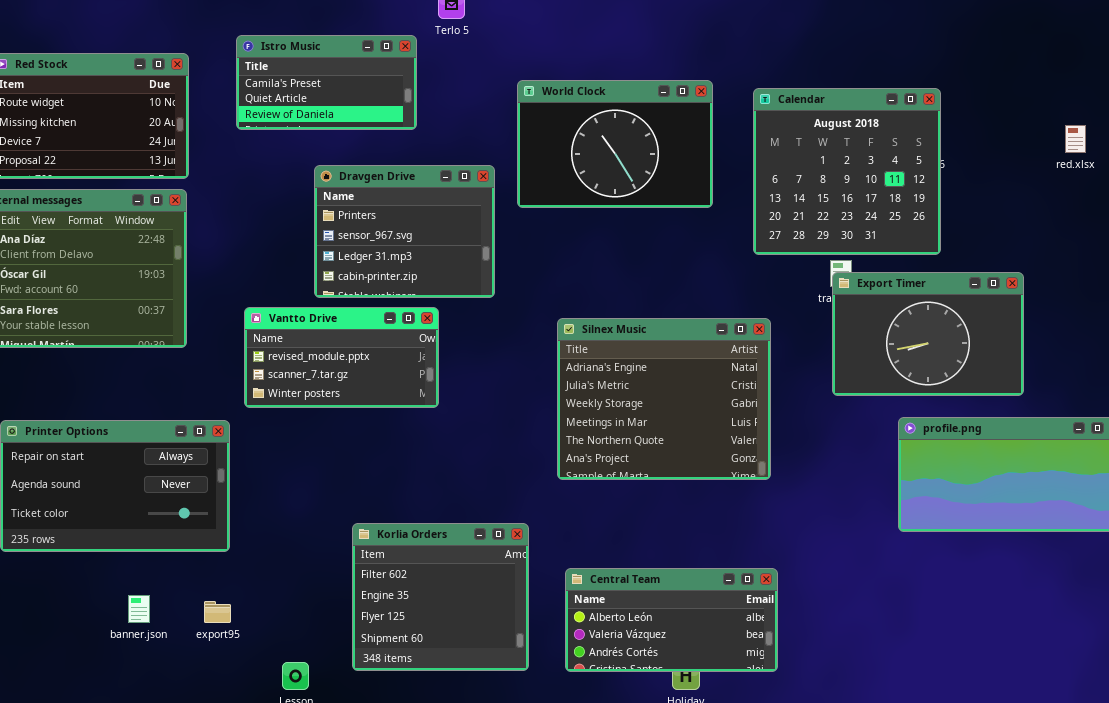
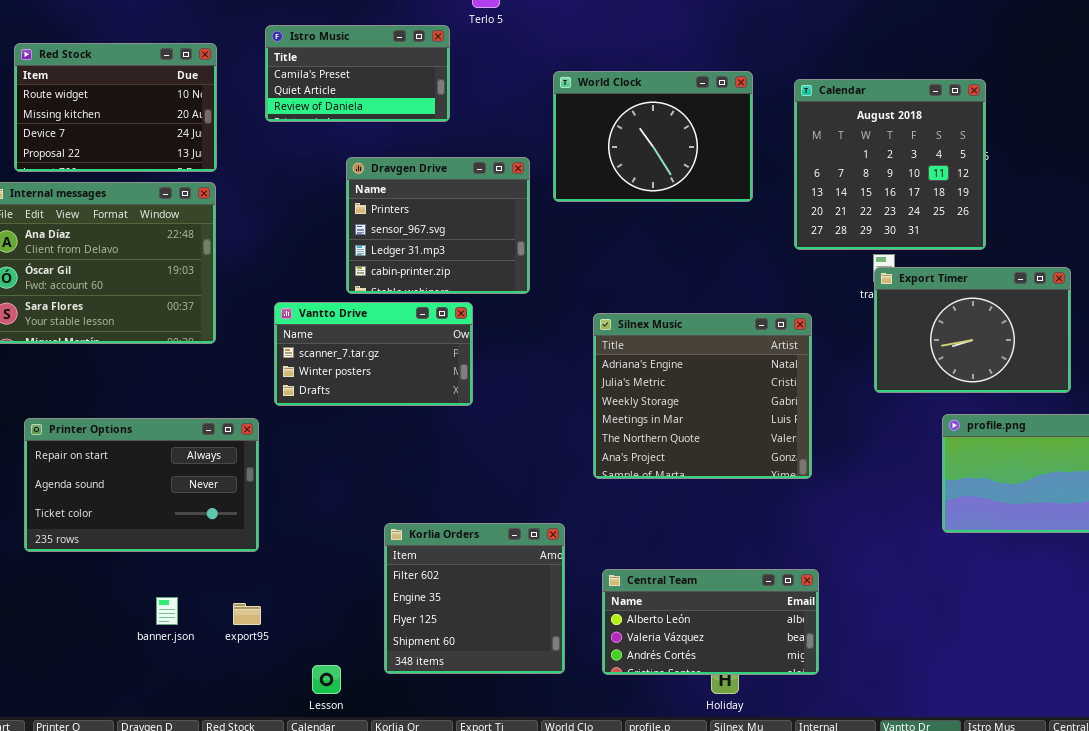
Vantto Drive: [244,307,439,408] -> [274,302,473,406], scrolled down 1 row

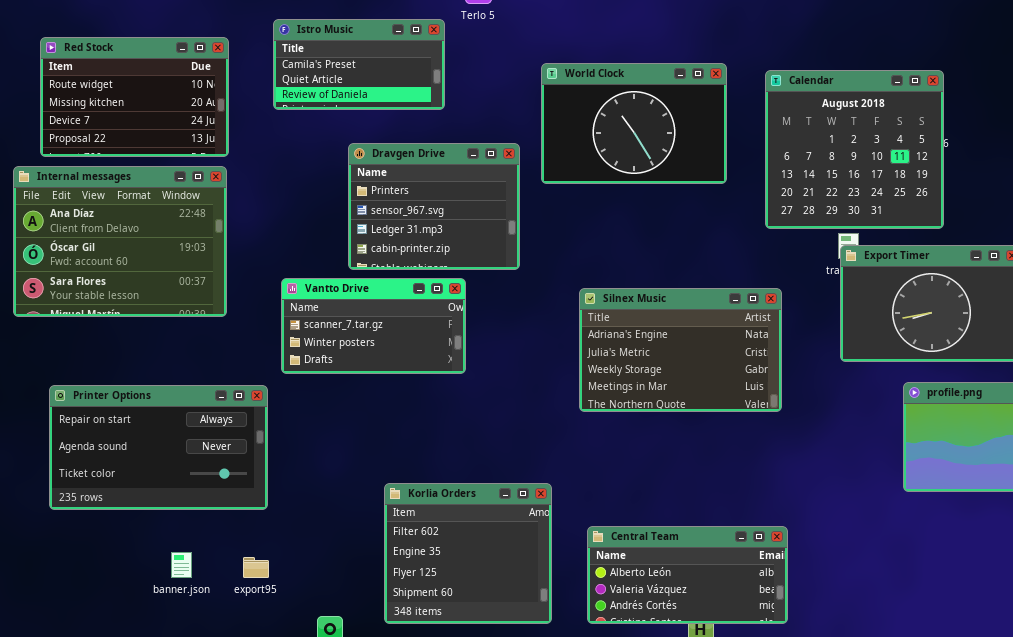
Silnex Music: [593,313,812,479] -> [579,288,782,412], resized

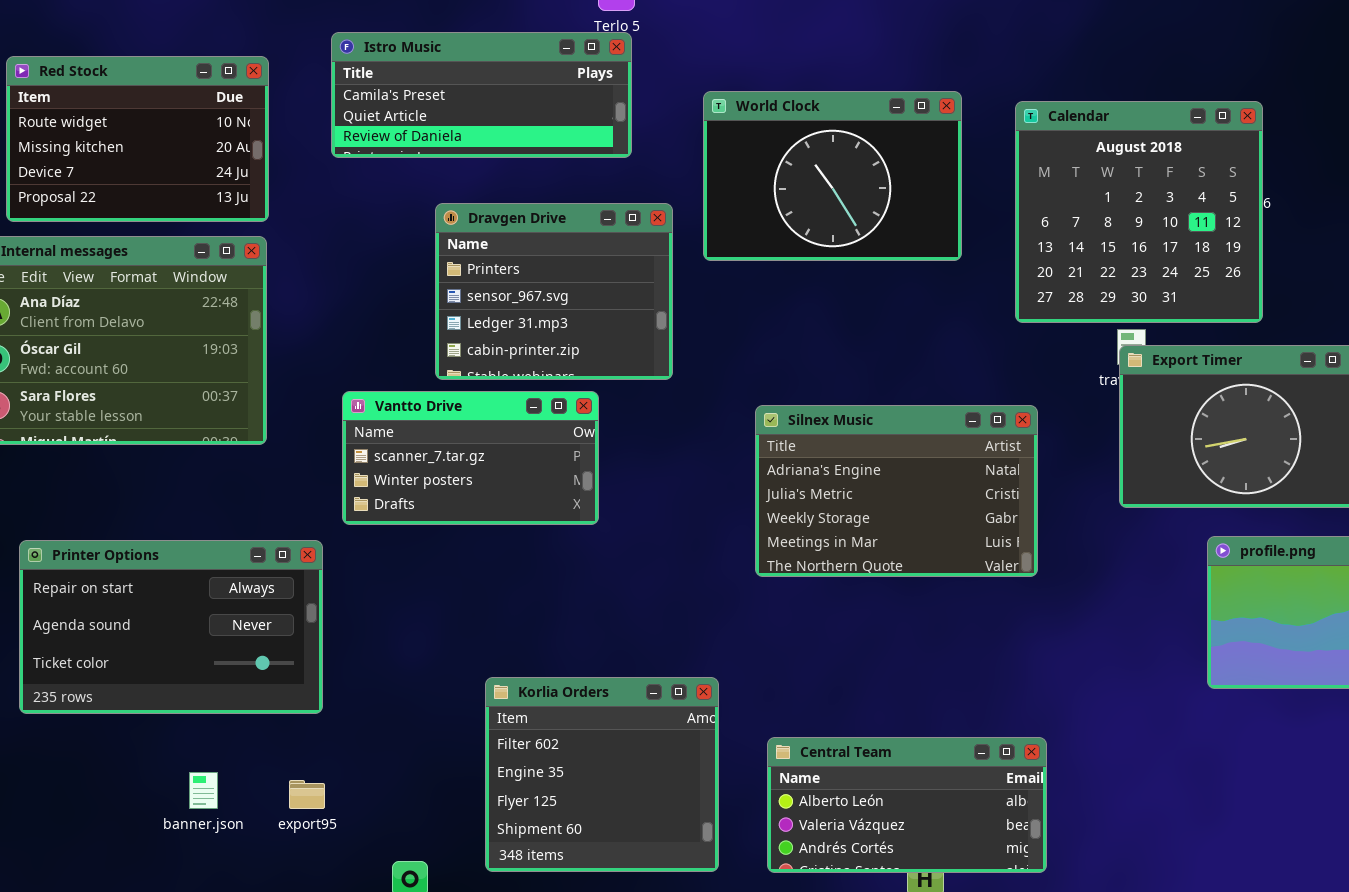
Istro Music: [273,19,445,110] -> [331,32,632,158], resized

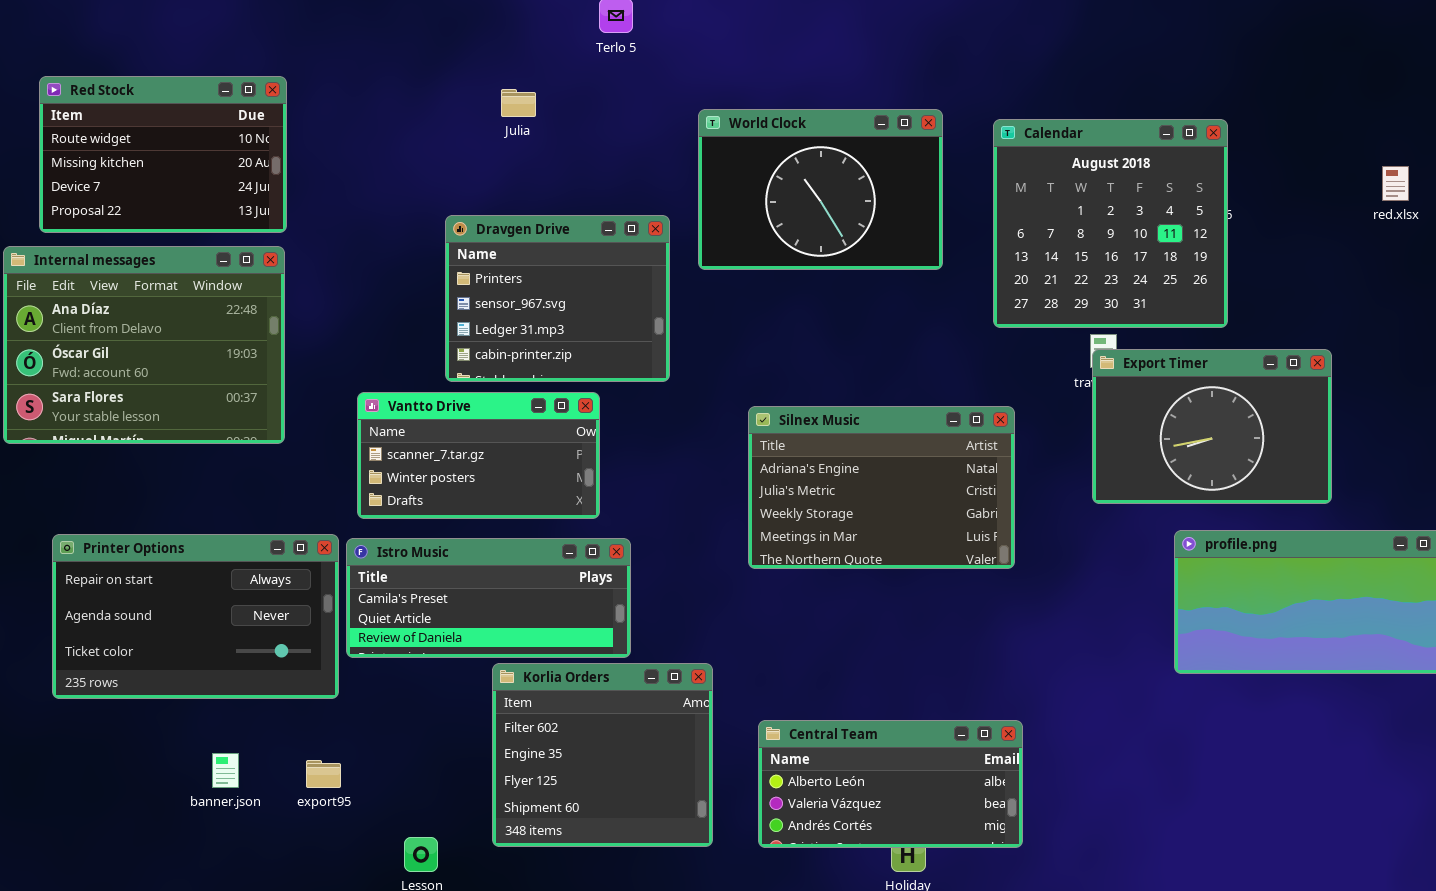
Istro Music: [331,32,632,158] -> [346,538,631,658], moved

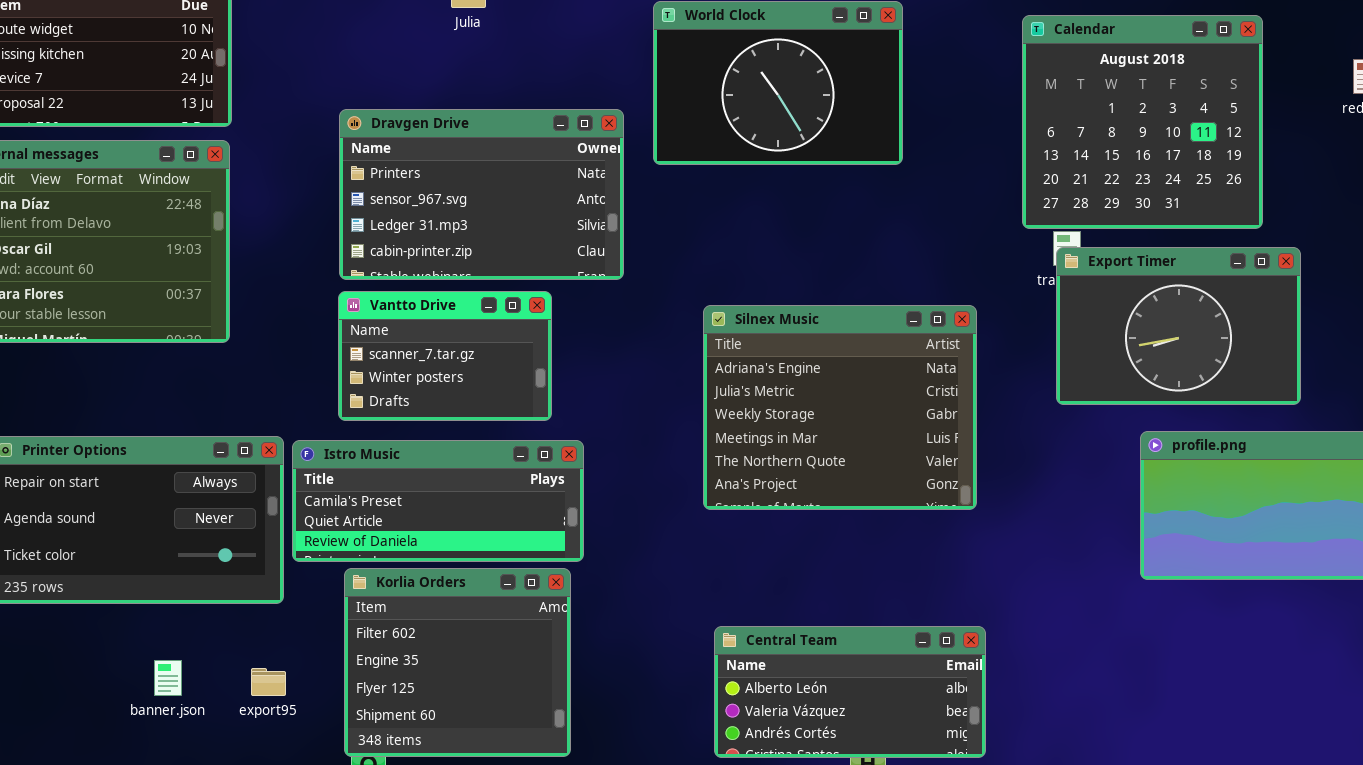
Calendar: [993,119,1228,328] -> [1022,15,1263,229], moved
Dravgen Drive: [445,215,670,382] -> [339,109,624,280], resized
Vantto Drive: [357,392,600,519] -> [338,291,552,421], resized
Silnex Music: [748,406,1015,569] -> [703,305,977,510], resized
Korlia Orders: [492,663,713,847] -> [344,568,571,757], moved

